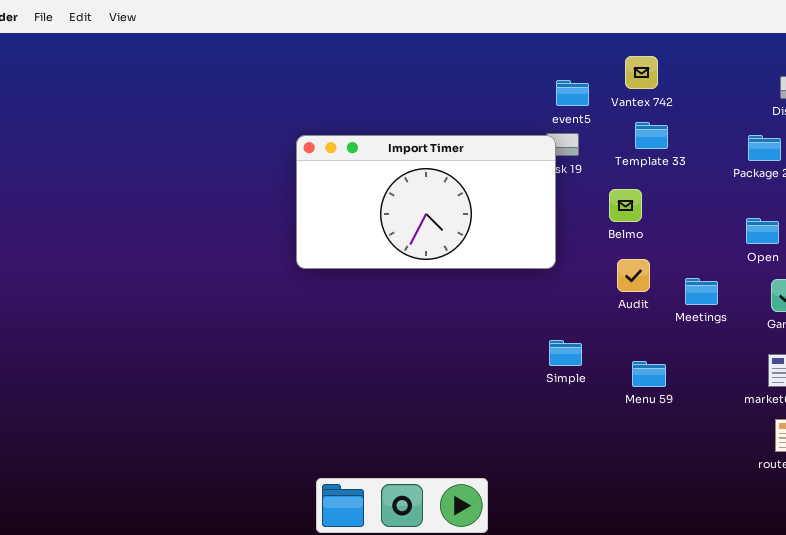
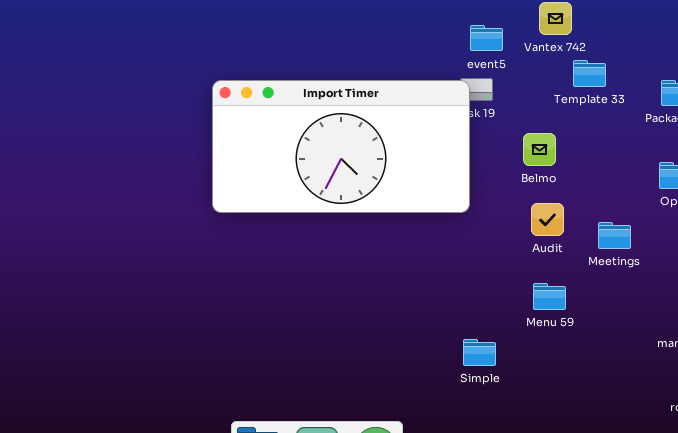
Template 33: [635,122,668,149] -> [573,60,606,87], moved
Simple: [549,340,582,366] -> [463,339,496,366], moved
Menu 59: [632,361,666,387] -> [533,283,566,310], moved

